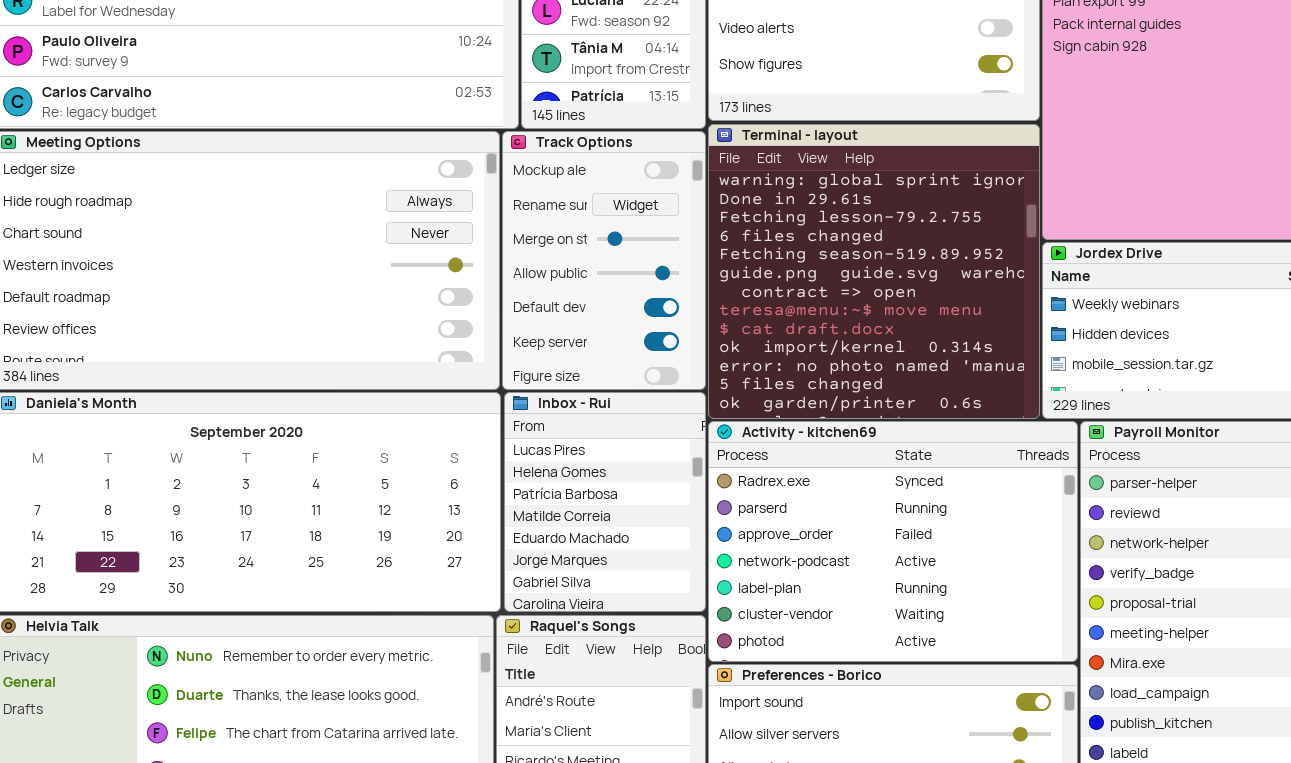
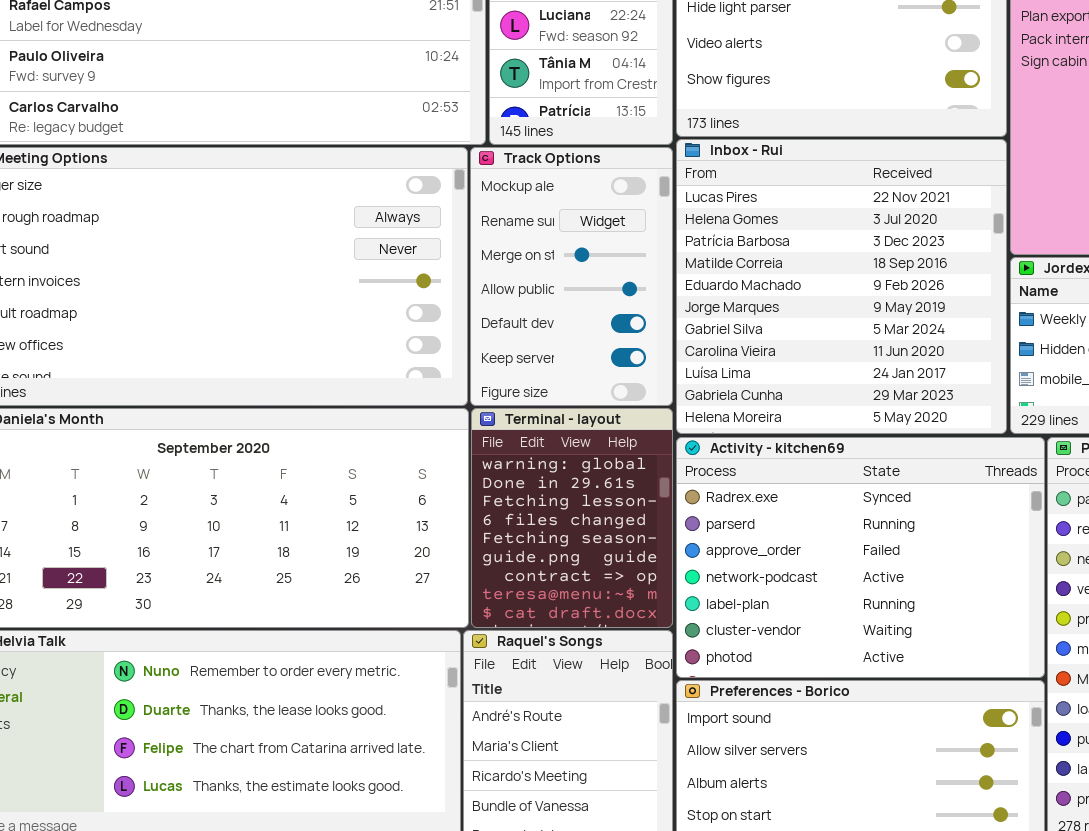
Terminal - layout: [708,124,1040,419] -> [471,408,673,628], moved, resized
Inbox - Rui: [504,392,706,612] -> [676,139,1007,434], moved, resized

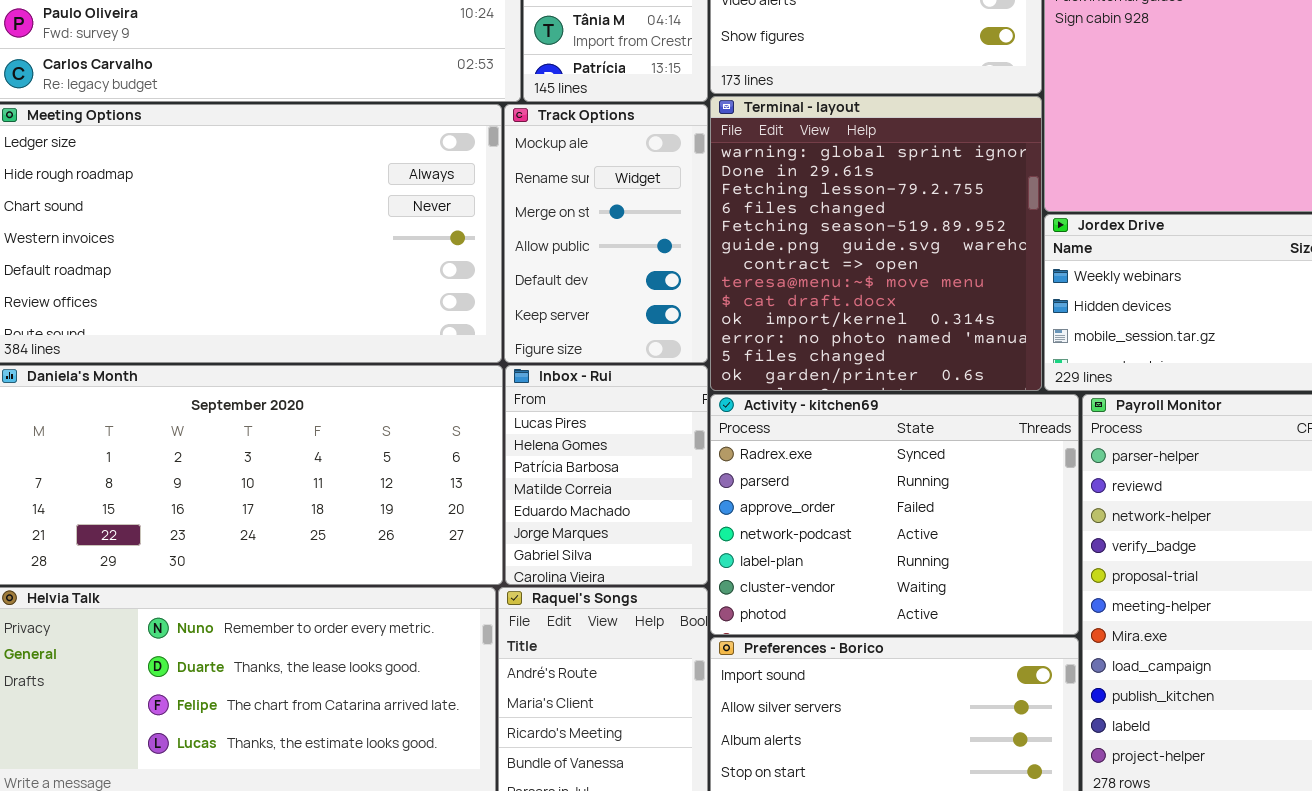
Inbox - Rui: [676,139,1007,434] -> [505,365,708,585], moved, resized
Terminal - layout: [471,408,673,628] -> [710,96,1042,391], moved, resized

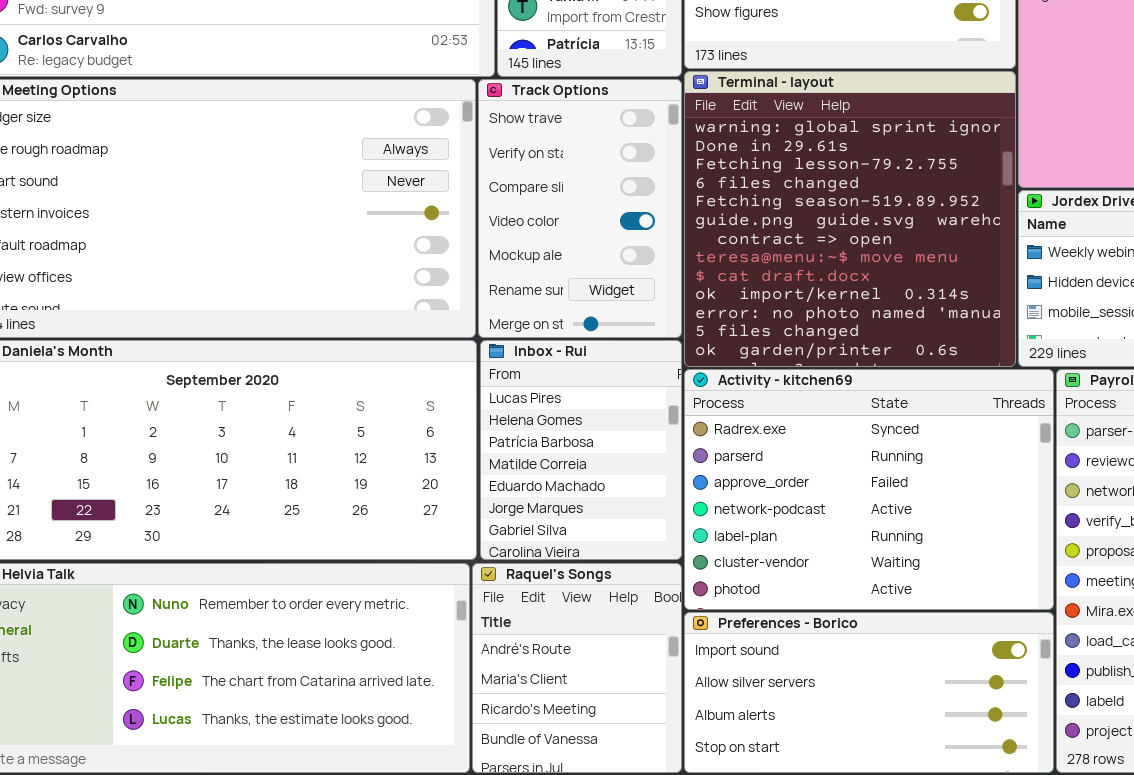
Track Options: [504,104,708,363] -> [478,79,682,338], scrolled up 4 rows

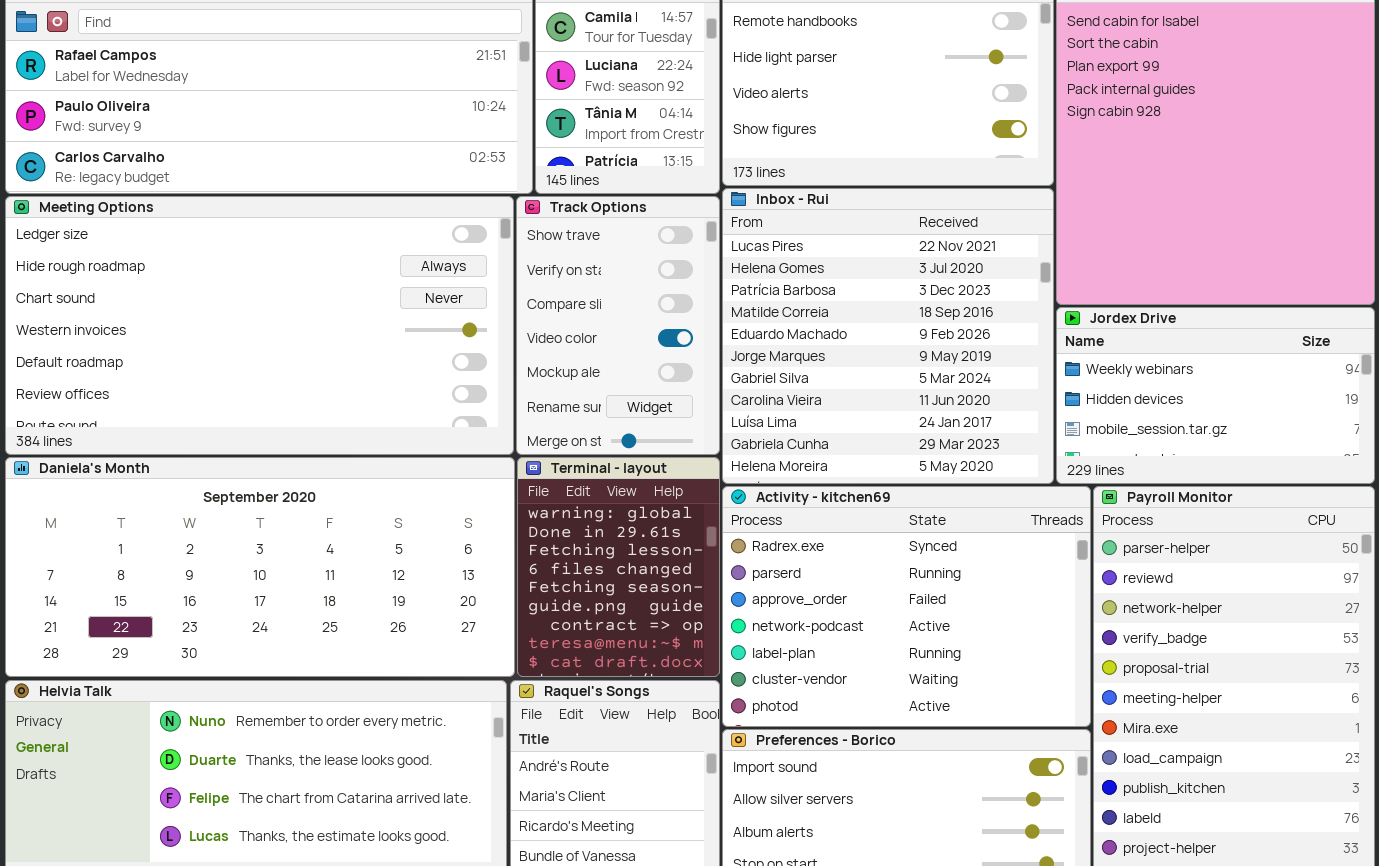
Terminal - layout: [684,71,1016,367] -> [517,457,720,677], moved, resized
Inbox - Rui: [480,340,682,560] -> [722,188,1054,484], moved, resized

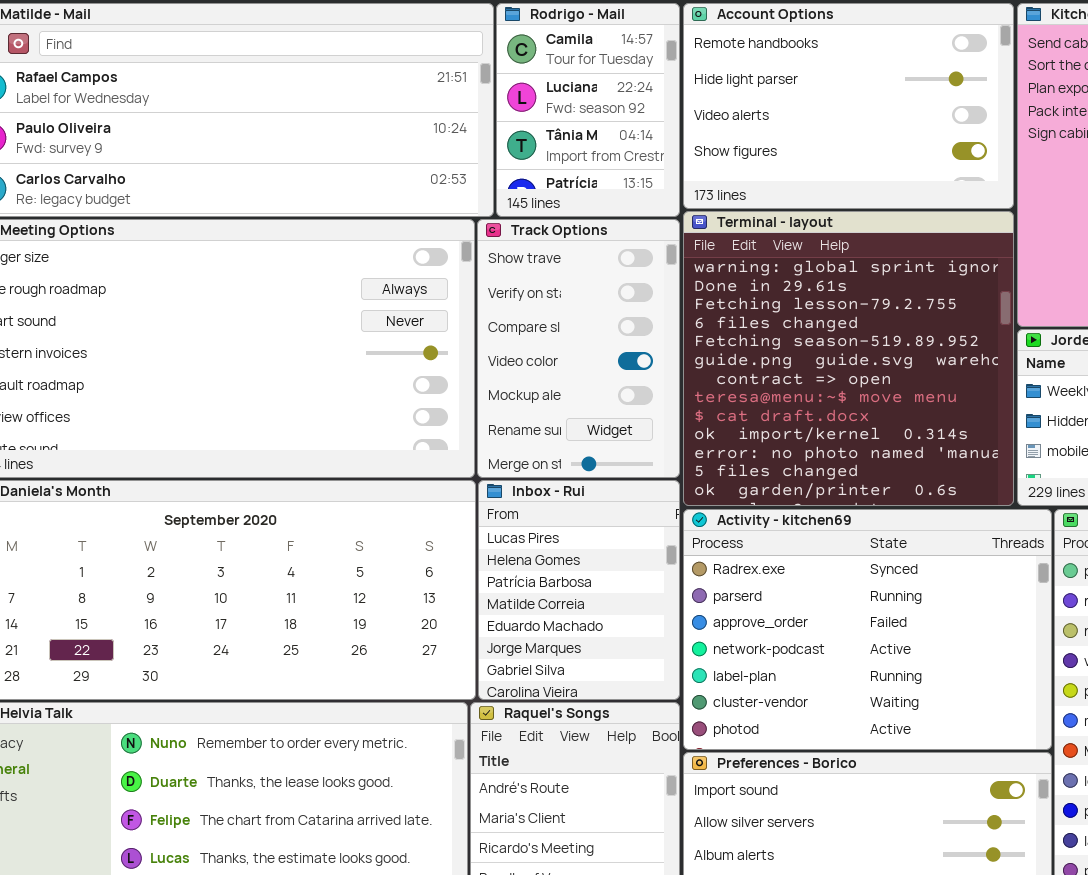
Inbox - Rui: [722,188,1054,484] -> [478,480,680,700], moved, resized
Terminal - layout: [517,457,720,677] -> [683,211,1014,506], moved, resized

